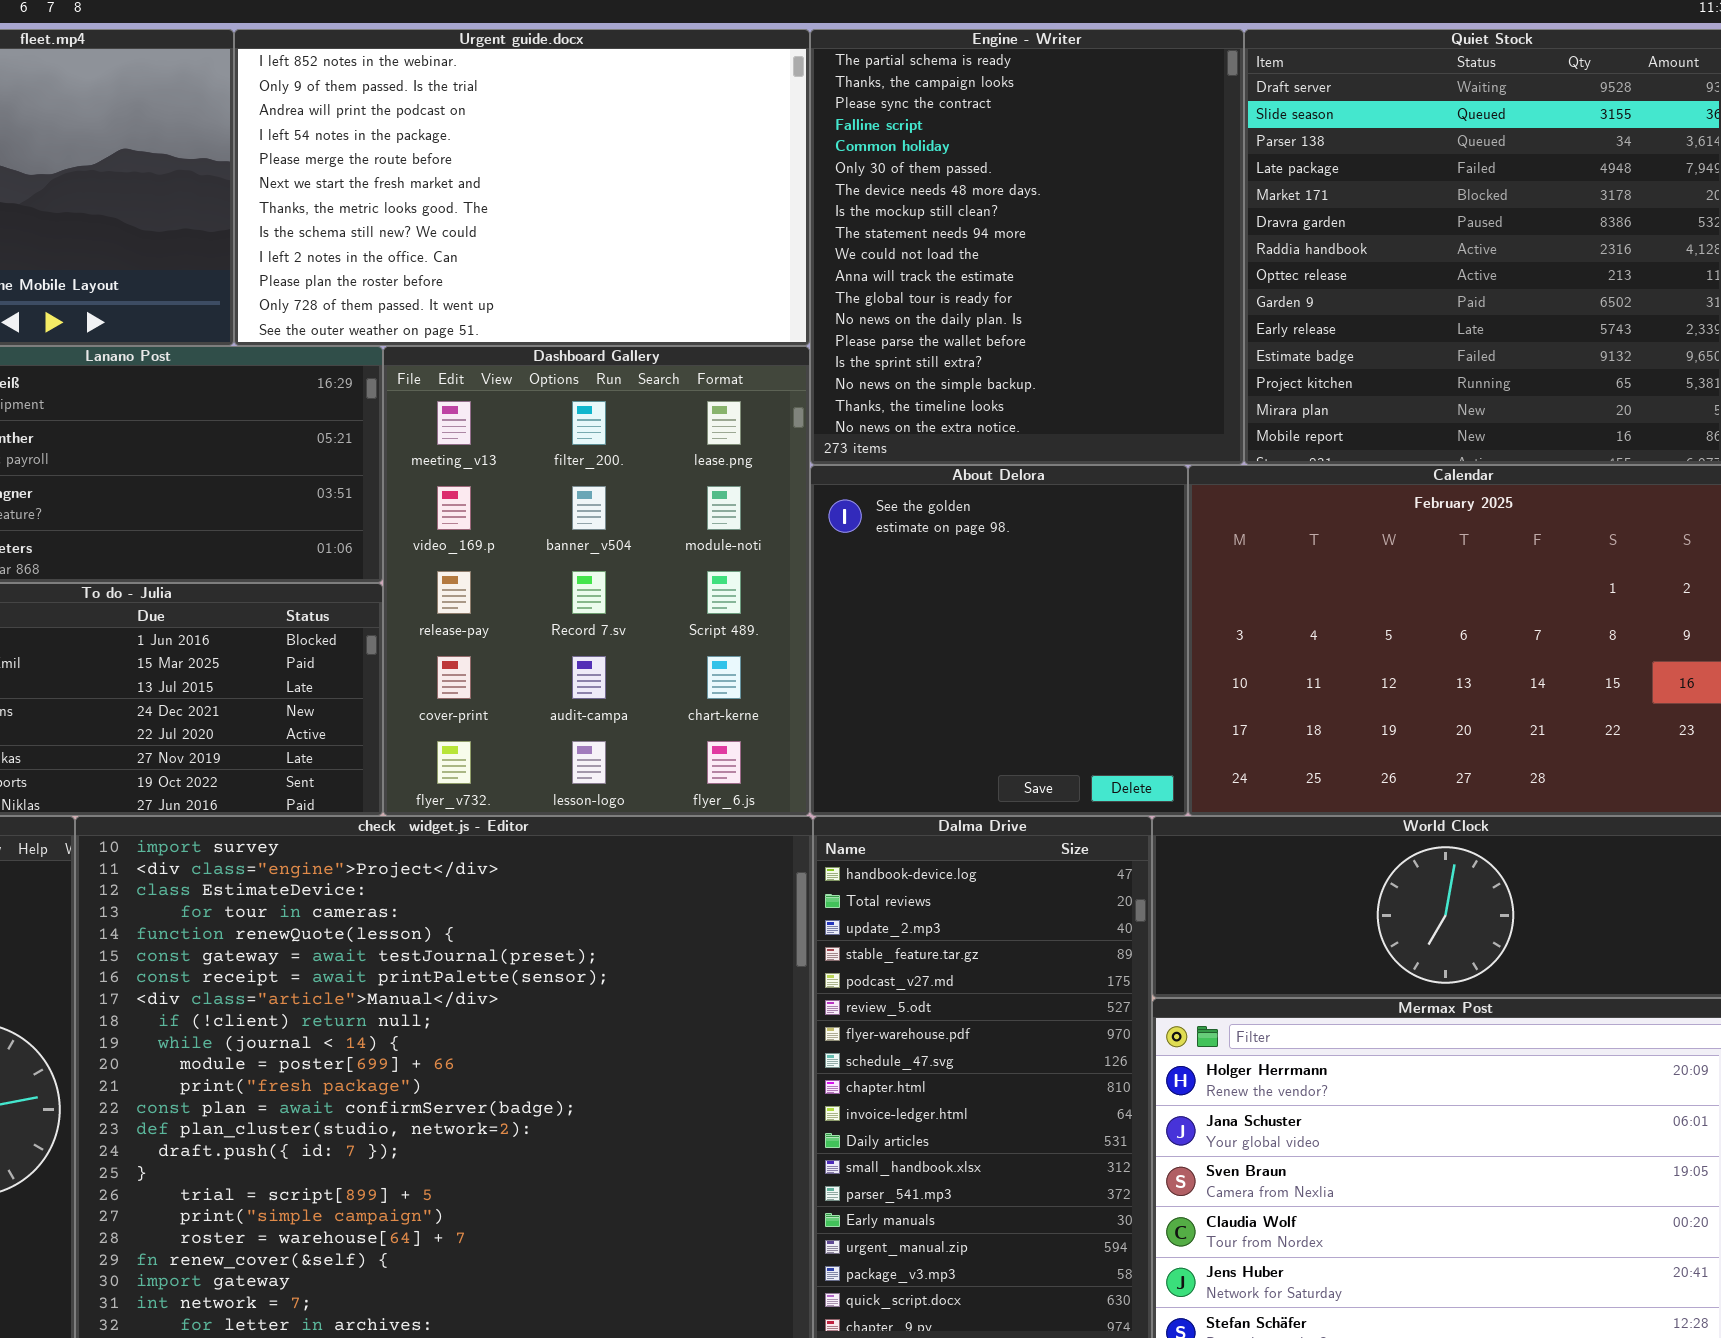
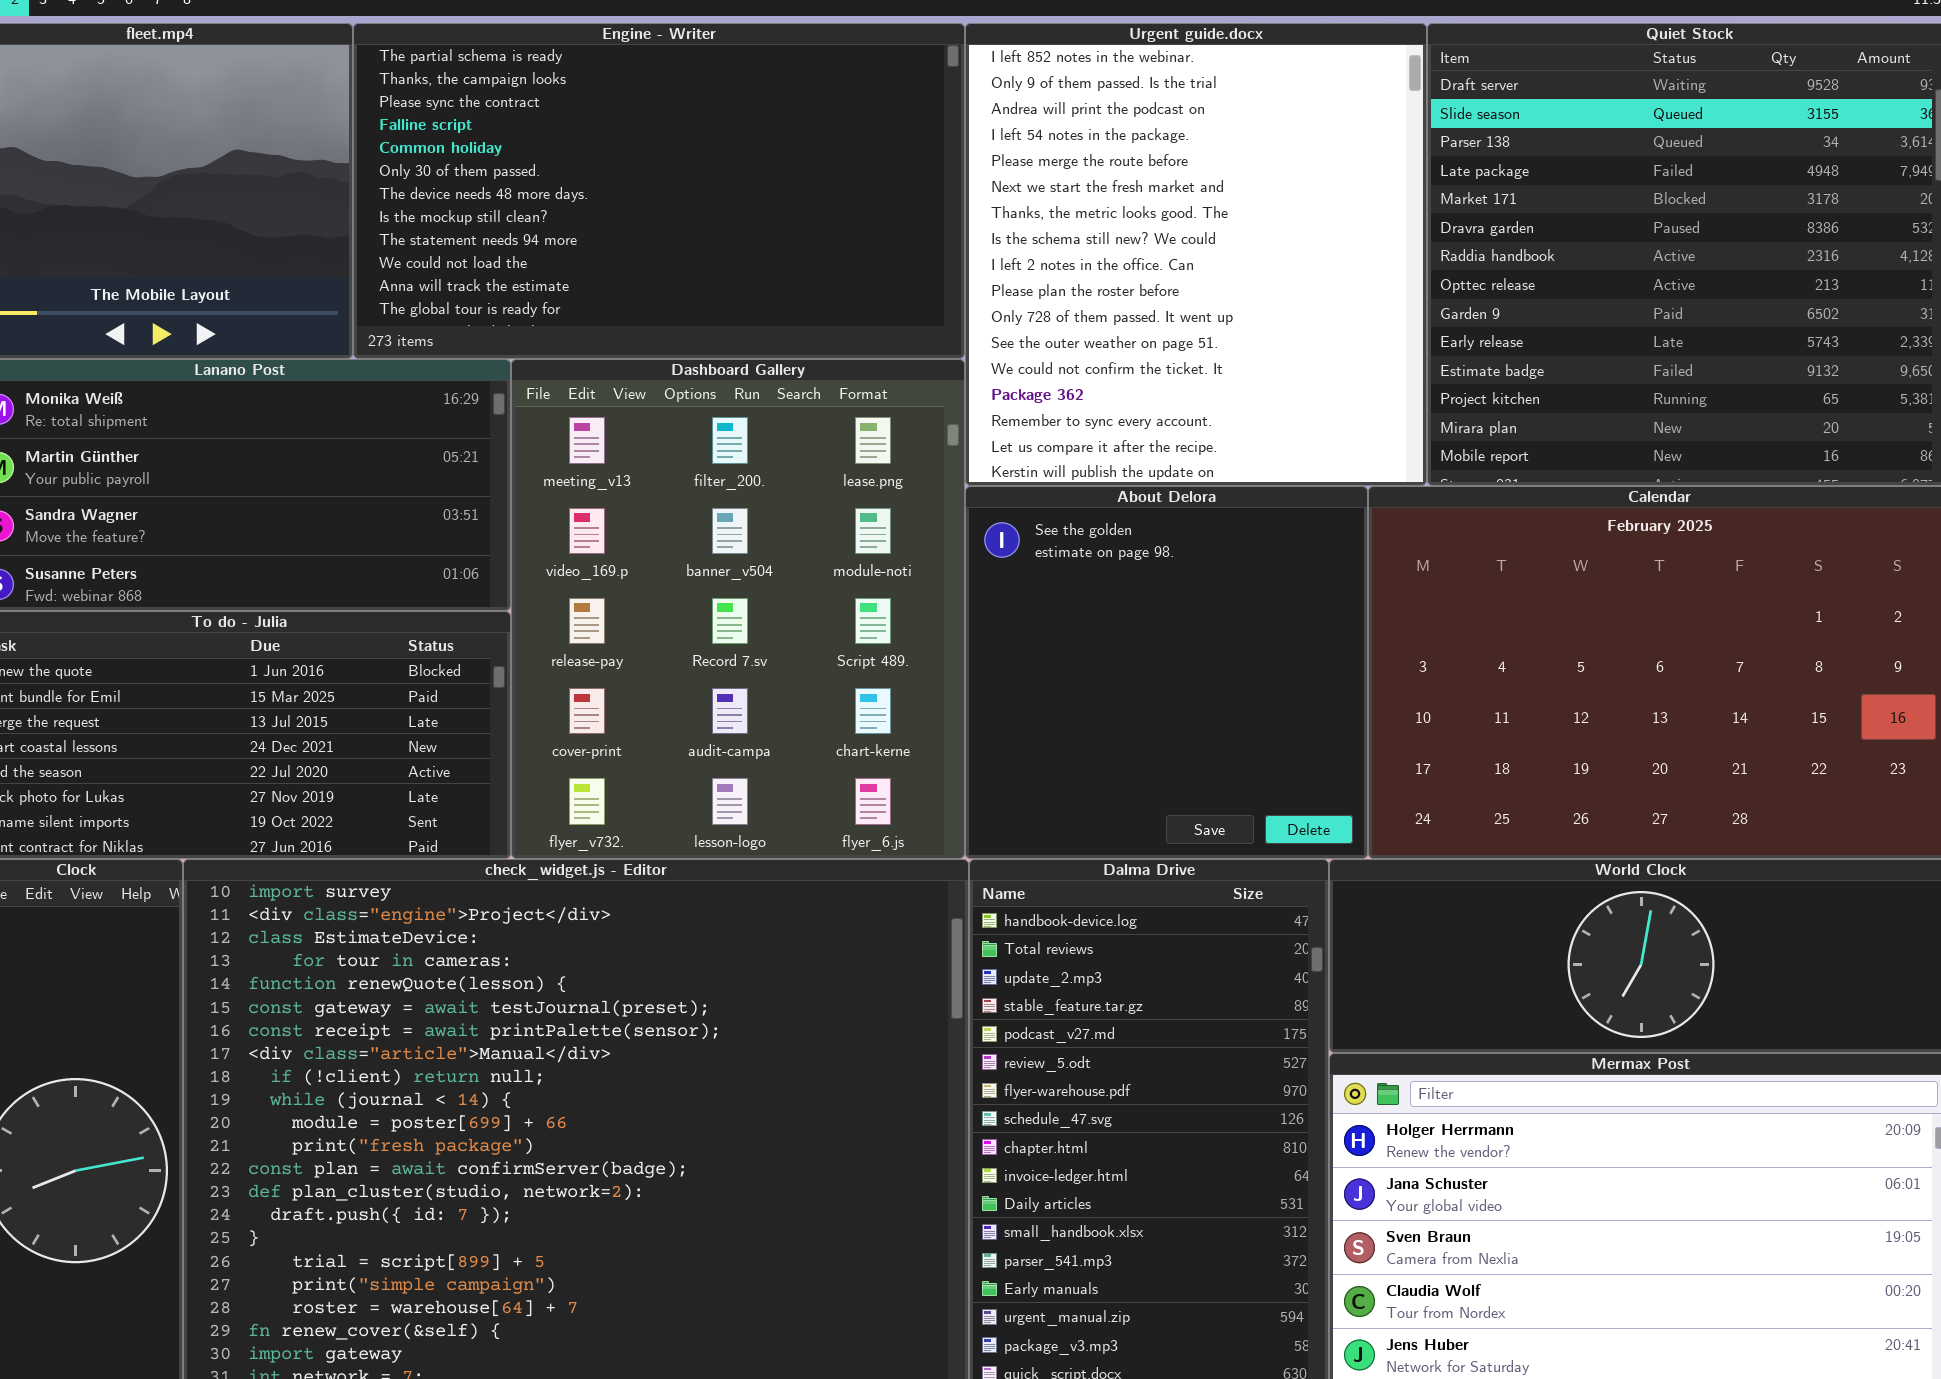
Urgent guide.docx: [234,29,810,346] -> [965,23,1427,486], moved, resized
Engine - Writer: [810,29,1244,465] -> [353,23,965,359], moved, resized

